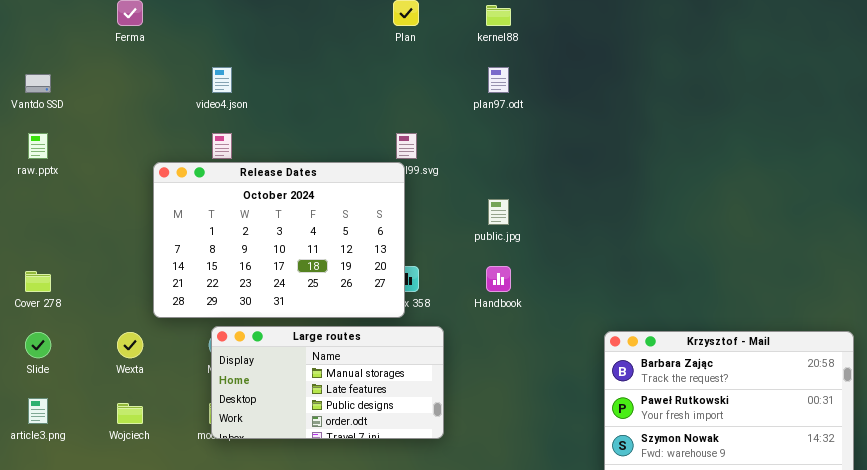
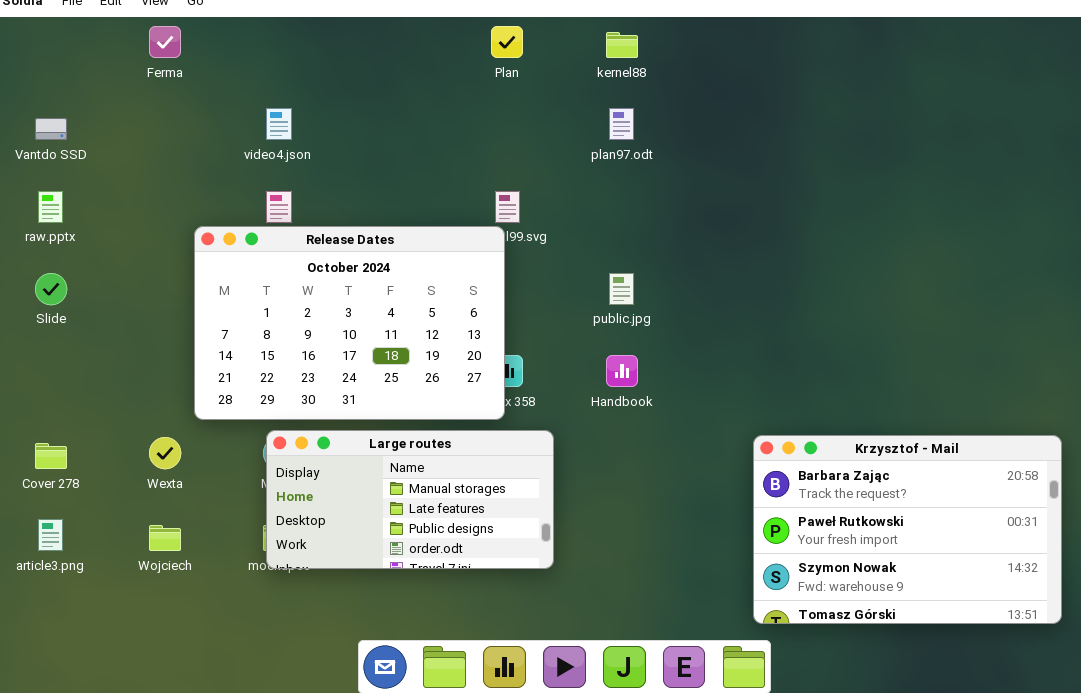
Cover 278: [25,271,51,292] -> [35,443,67,469], moved
Slide: [25,332,51,358] -> [35,273,67,305], moved

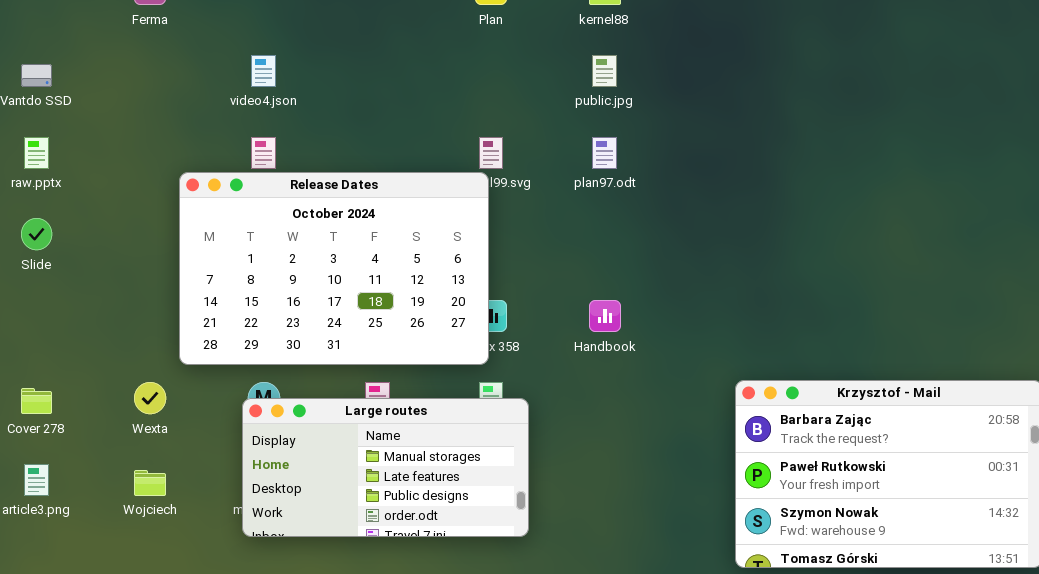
plan97.odt: [609,108,634,140] -> [592,137,617,169], moved
public.jpg: [609,273,634,305] -> [592,55,617,87], moved
Large routes: [266,430,554,569] -> [242,398,529,537], moved

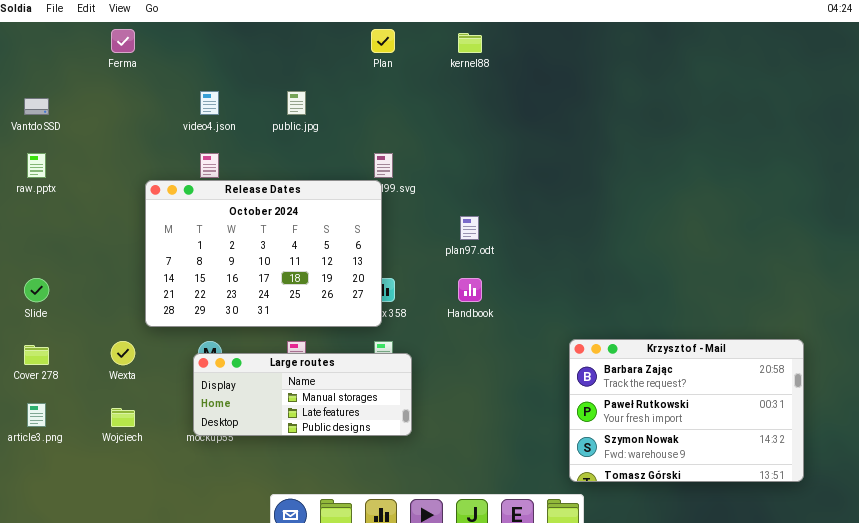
public.jpg: [592,55,617,87] -> [287,91,306,115], moved
plan97.odt: [592,137,617,169] -> [460,216,479,240], moved
Slide: [21,218,52,250] -> [24,278,49,302], moved
Large routes: [242,398,529,537] -> [193,353,412,436], resized

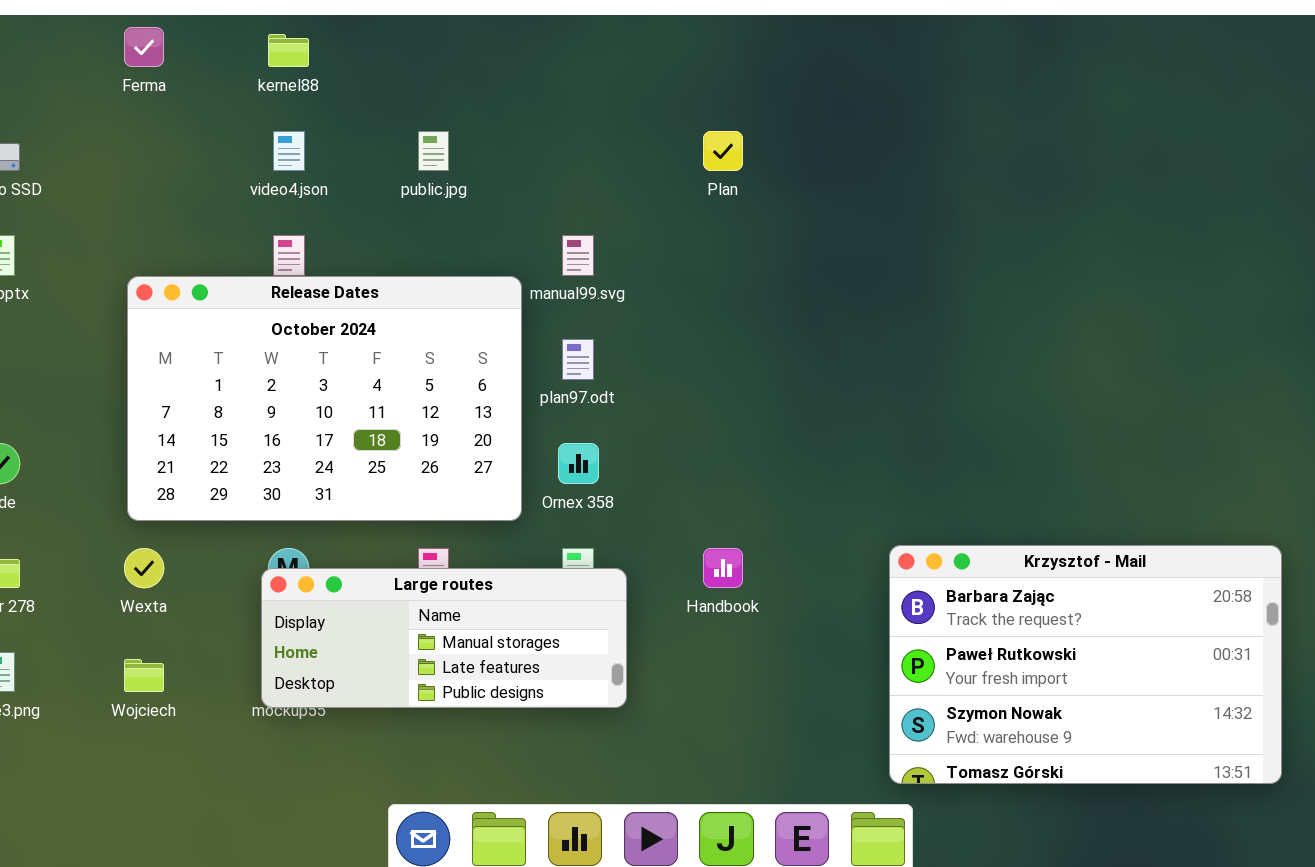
Plan: [371,29,395,53] -> [703,131,743,171], moved
kernel88: [458,33,482,53] -> [268,34,309,67], moved
Release Dates: [145,180,382,327] -> [127,276,522,521], moved
plan97.odt: [460,216,479,240] -> [562,339,594,380], moved
Handbook: [458,278,482,302] -> [703,548,743,588], moved

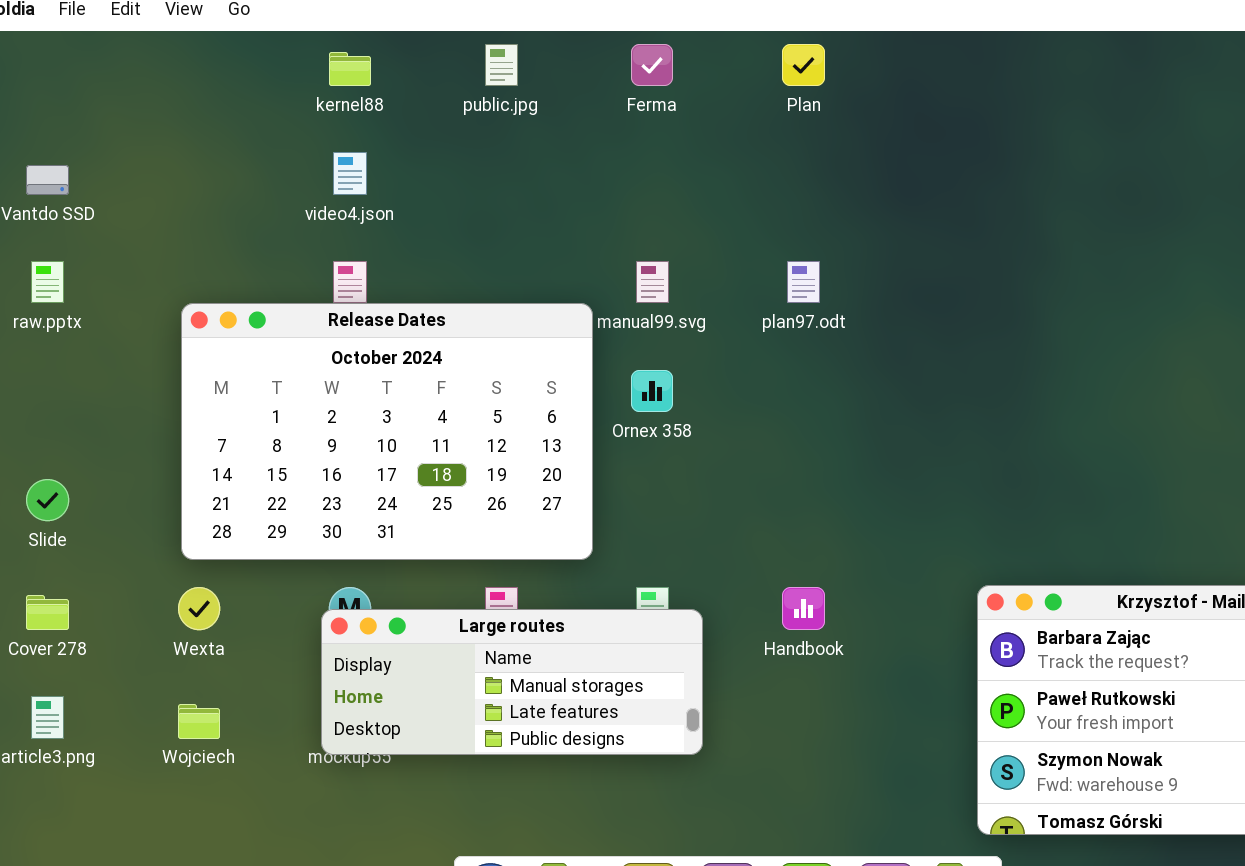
Ferma: [124,27,164,67] -> [631,44,673,86], moved
public.jpg: [418,131,449,171] -> [485,44,518,86], moved
Plan: [703,131,743,171] -> [782,44,825,86], moved
plan97.odt: [562,339,594,380] -> [787,261,820,303], moved
Ornex 358: [558,443,599,484] -> [631,370,673,412], moved

